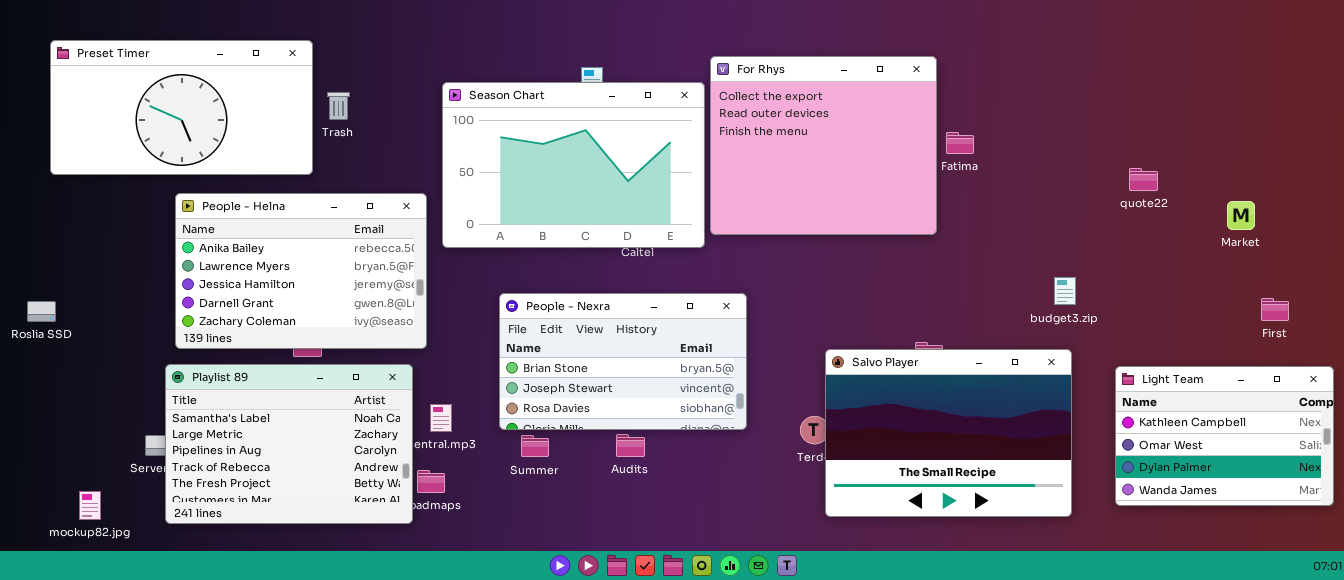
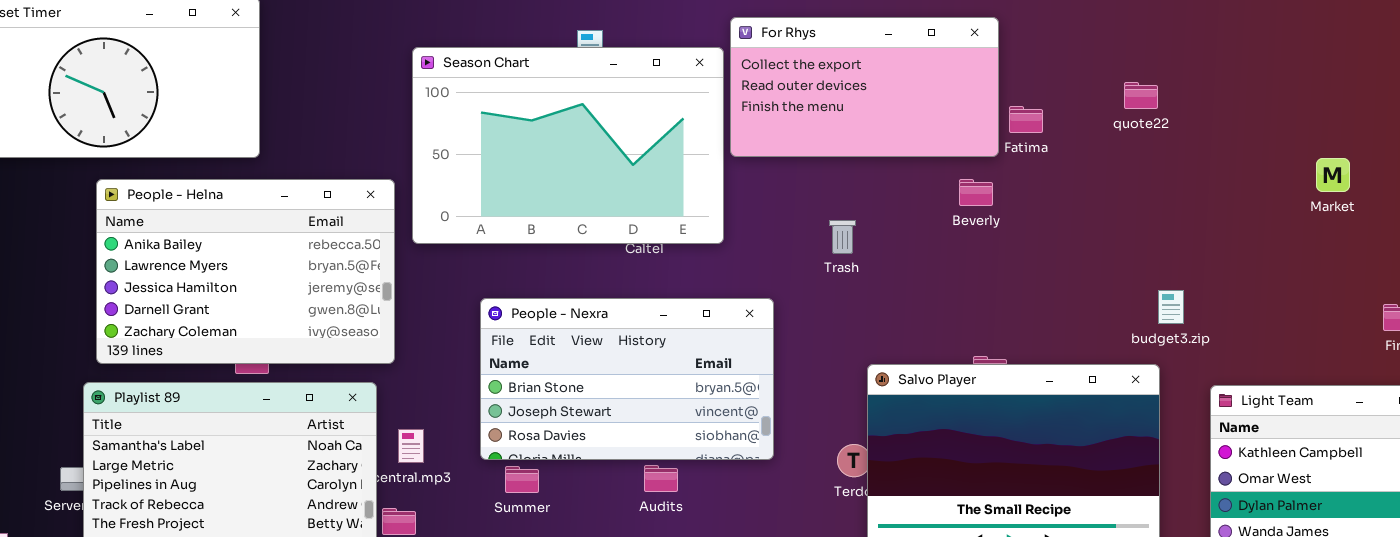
For Rhys: [710,56,937,235] -> [730,17,999,157], resized
Trash: [327,92,350,120] -> [829,220,856,254], moved
quote22: [1129,168,1158,191] -> [1124,82,1158,109], moved
Market: [1227,201,1255,230] -> [1316,158,1350,192], moved
budget3.zip: [1054,277,1076,305] -> [1158,290,1184,324], moved
Audits: [616,434,645,457] -> [644,465,678,492], moved

